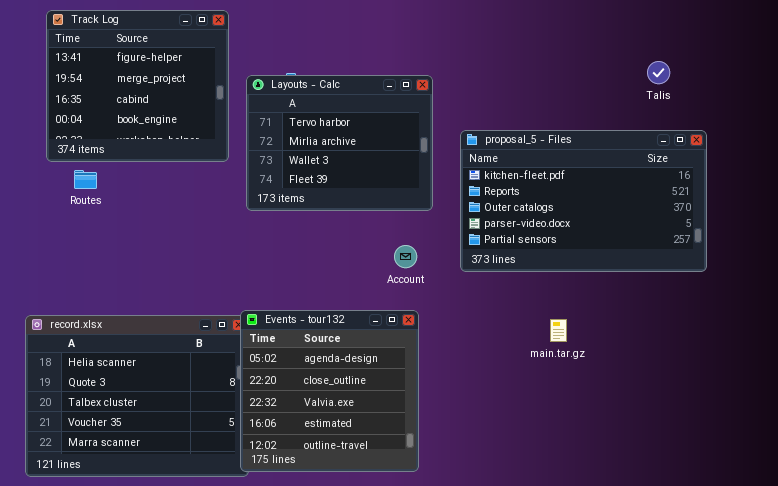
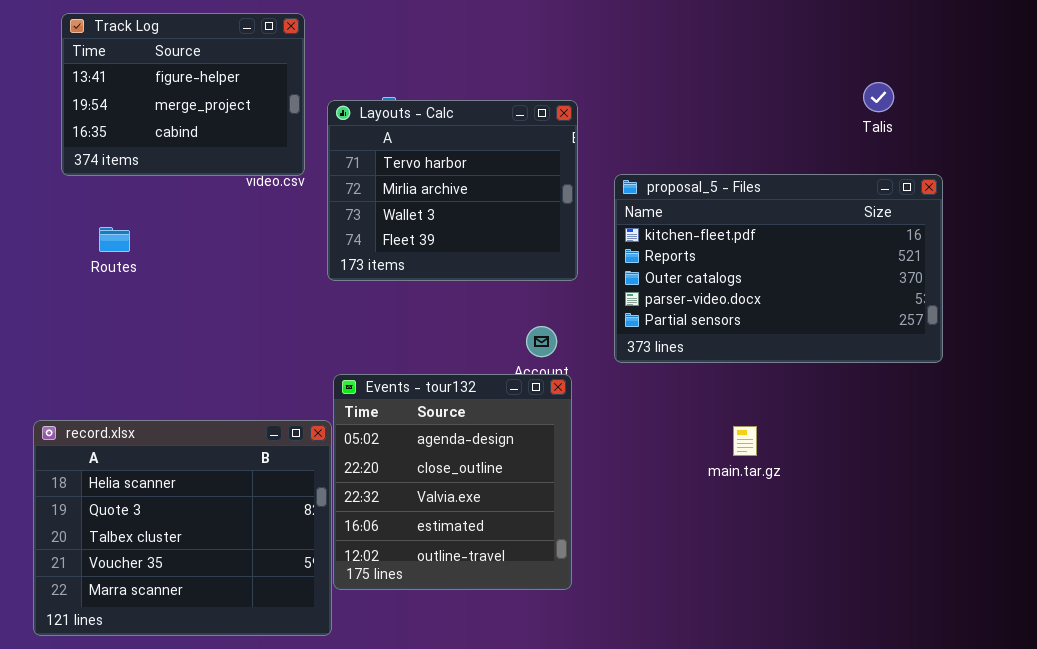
Track Log: [46,10,229,162] -> [61,13,305,176], resized
Events - tour132: [240,310,419,472] -> [333,374,572,590], moved

